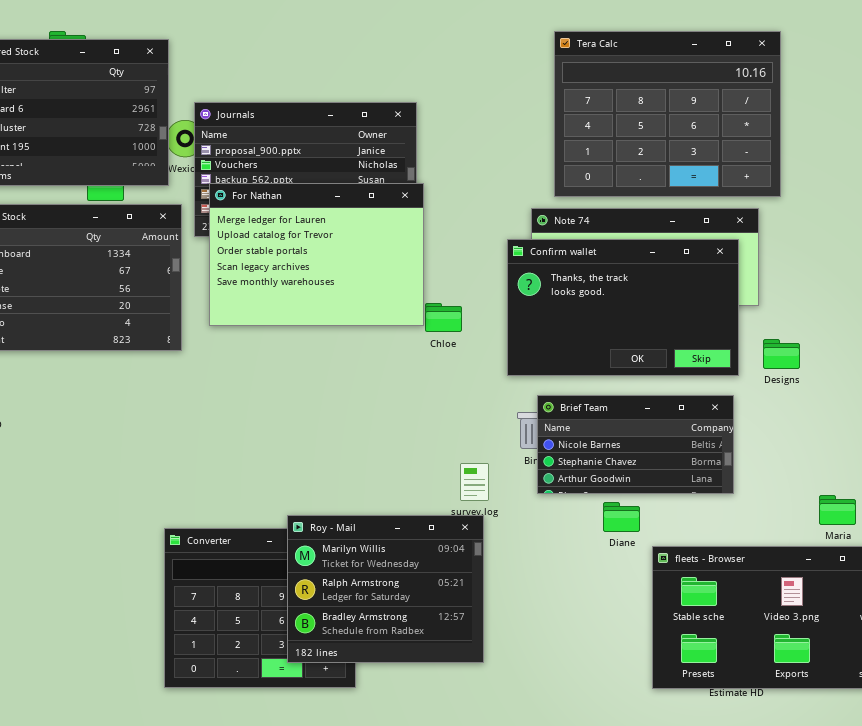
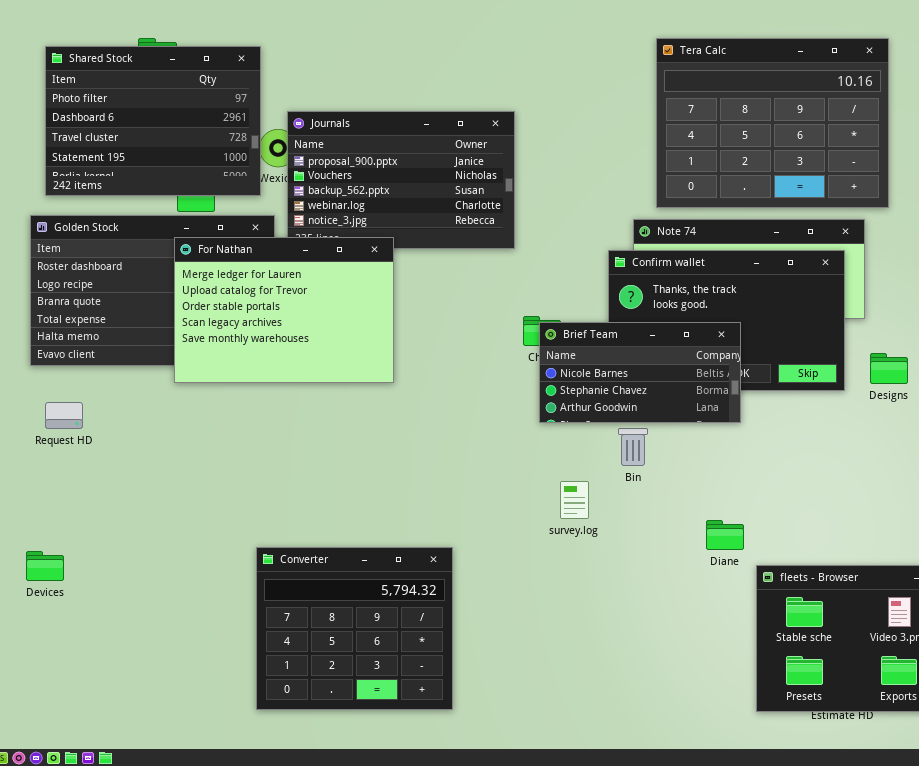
For Nathan: [209,183,424,326] -> [174,237,394,383], moved
Brief Team: [537,395,734,494] -> [539,322,741,423], moved
Roy - Mail: [287,515,484,663] -> none, closed

